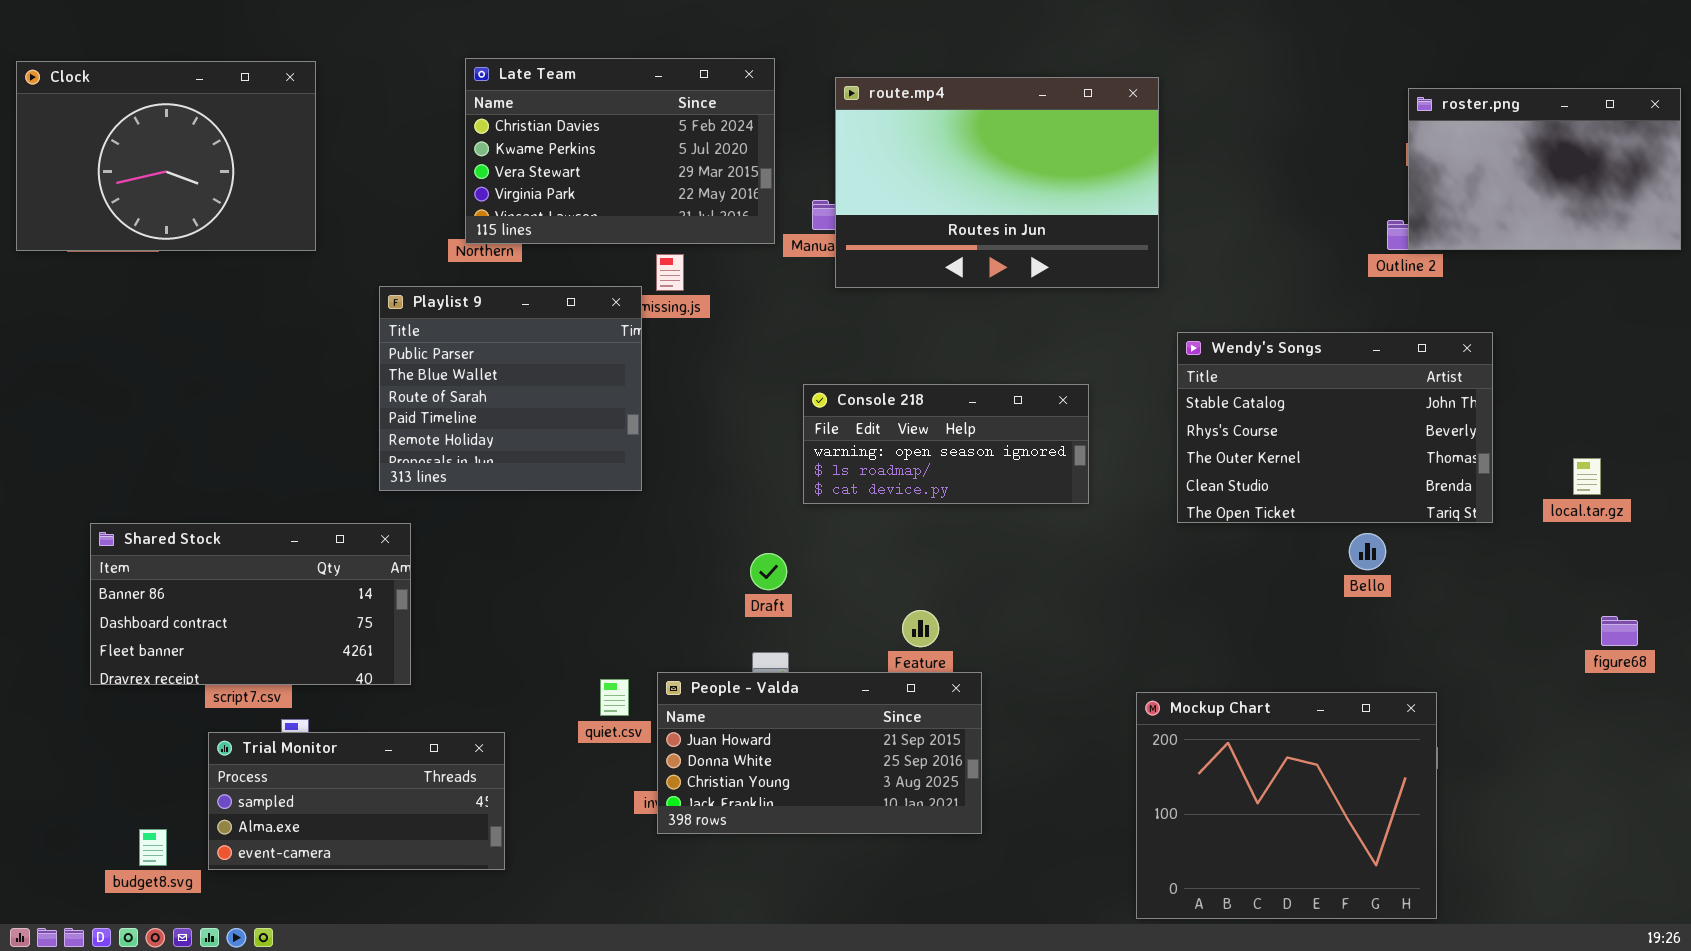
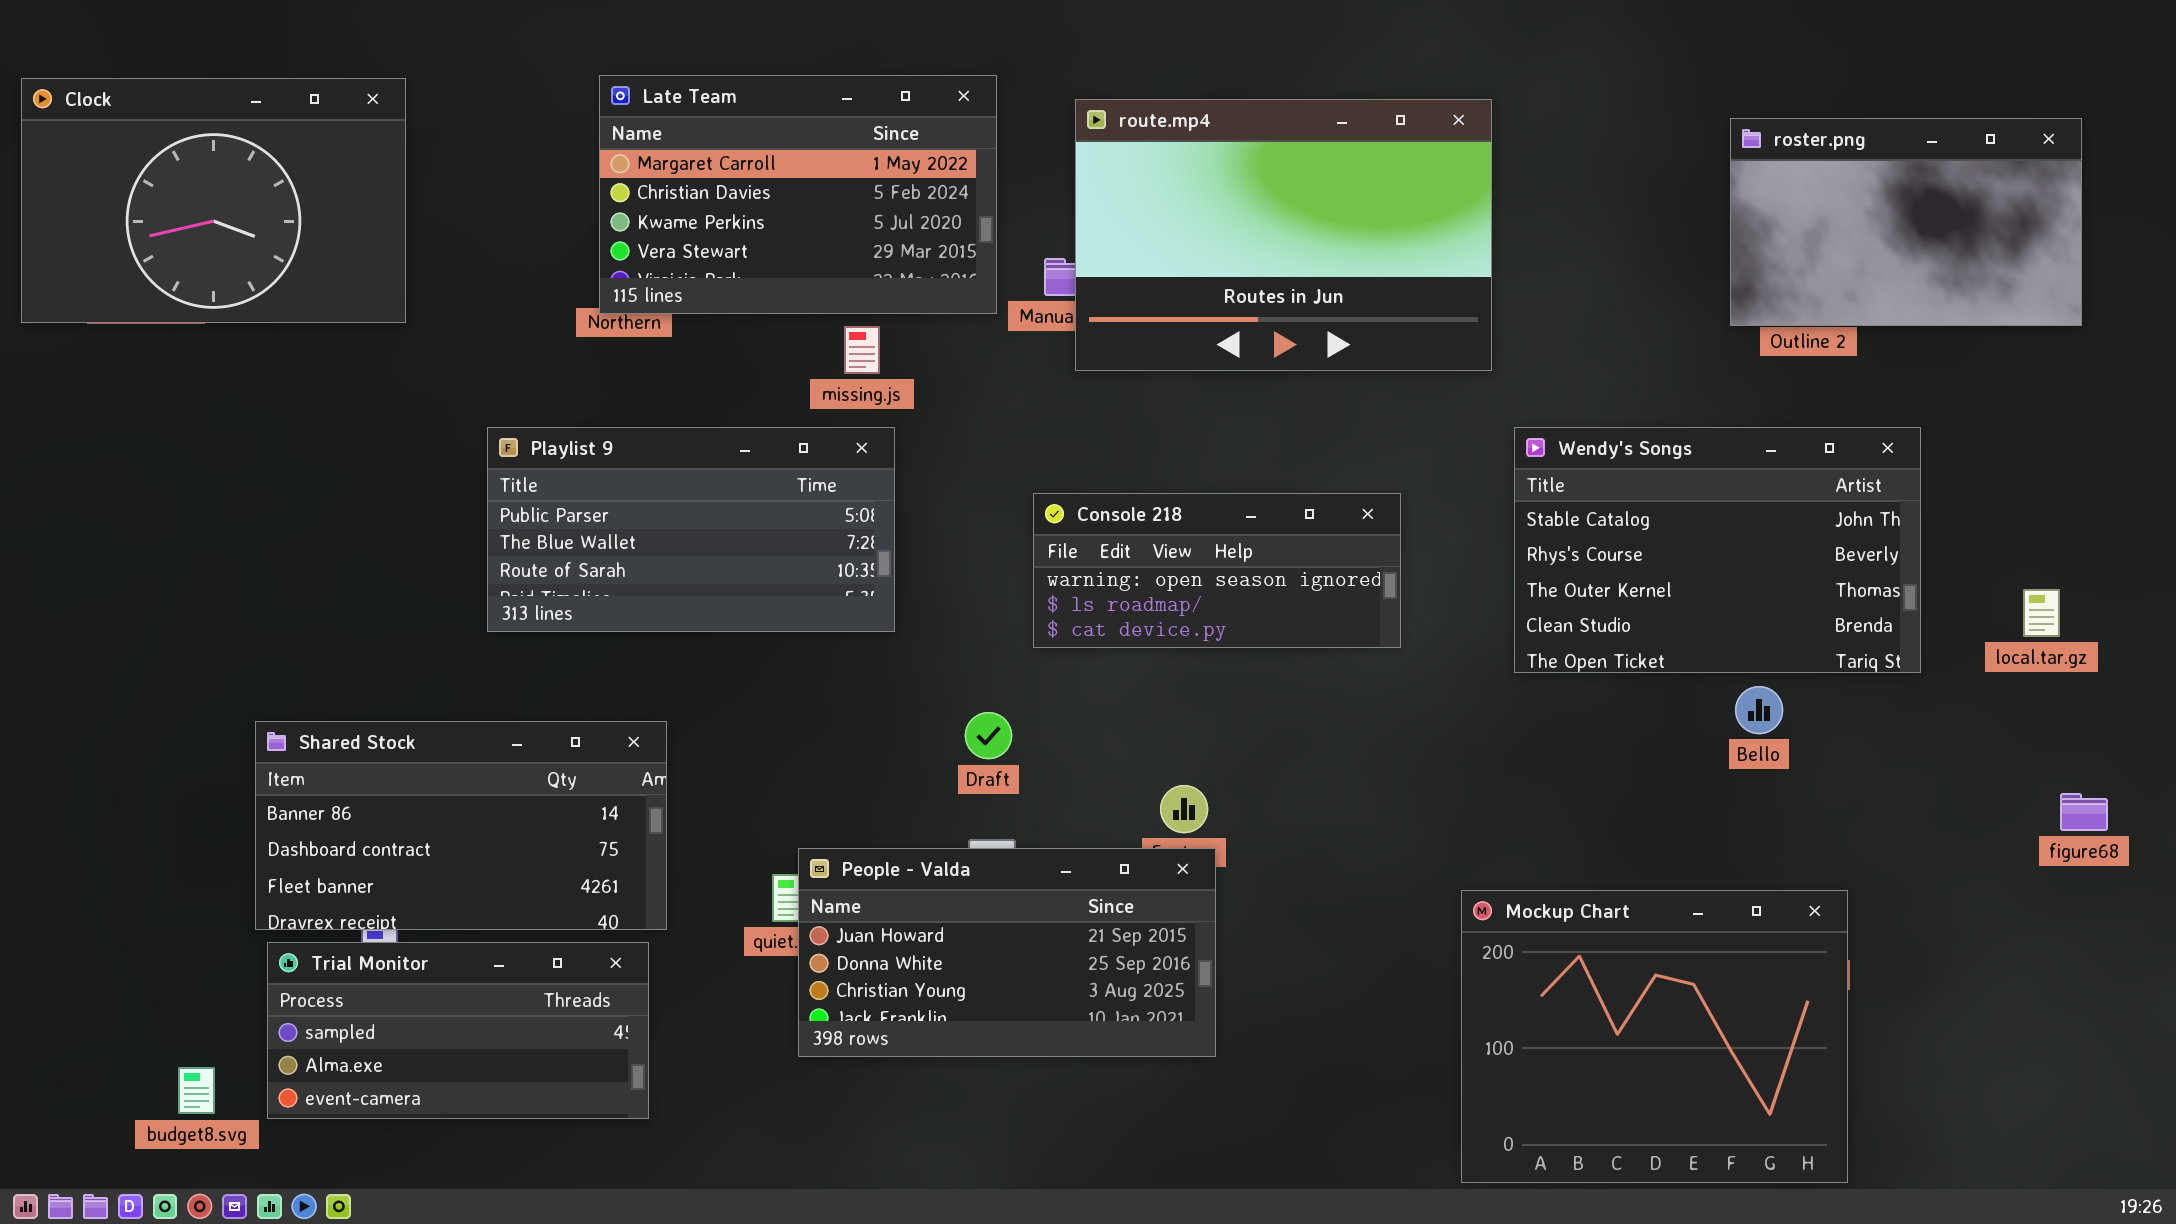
Late Team: [465,58,775,244] -> [599,75,997,314], scrolled up 1 row
roster.png: [1408,88,1681,250] -> [1730,118,2082,326], moved
Playlist 9: [379,286,642,491] -> [487,427,895,632], resized
Shared Stock: [90,523,411,685] -> [255,721,667,930], moved
People - Valda: [657,672,982,834] -> [798,848,1216,1057], moved

